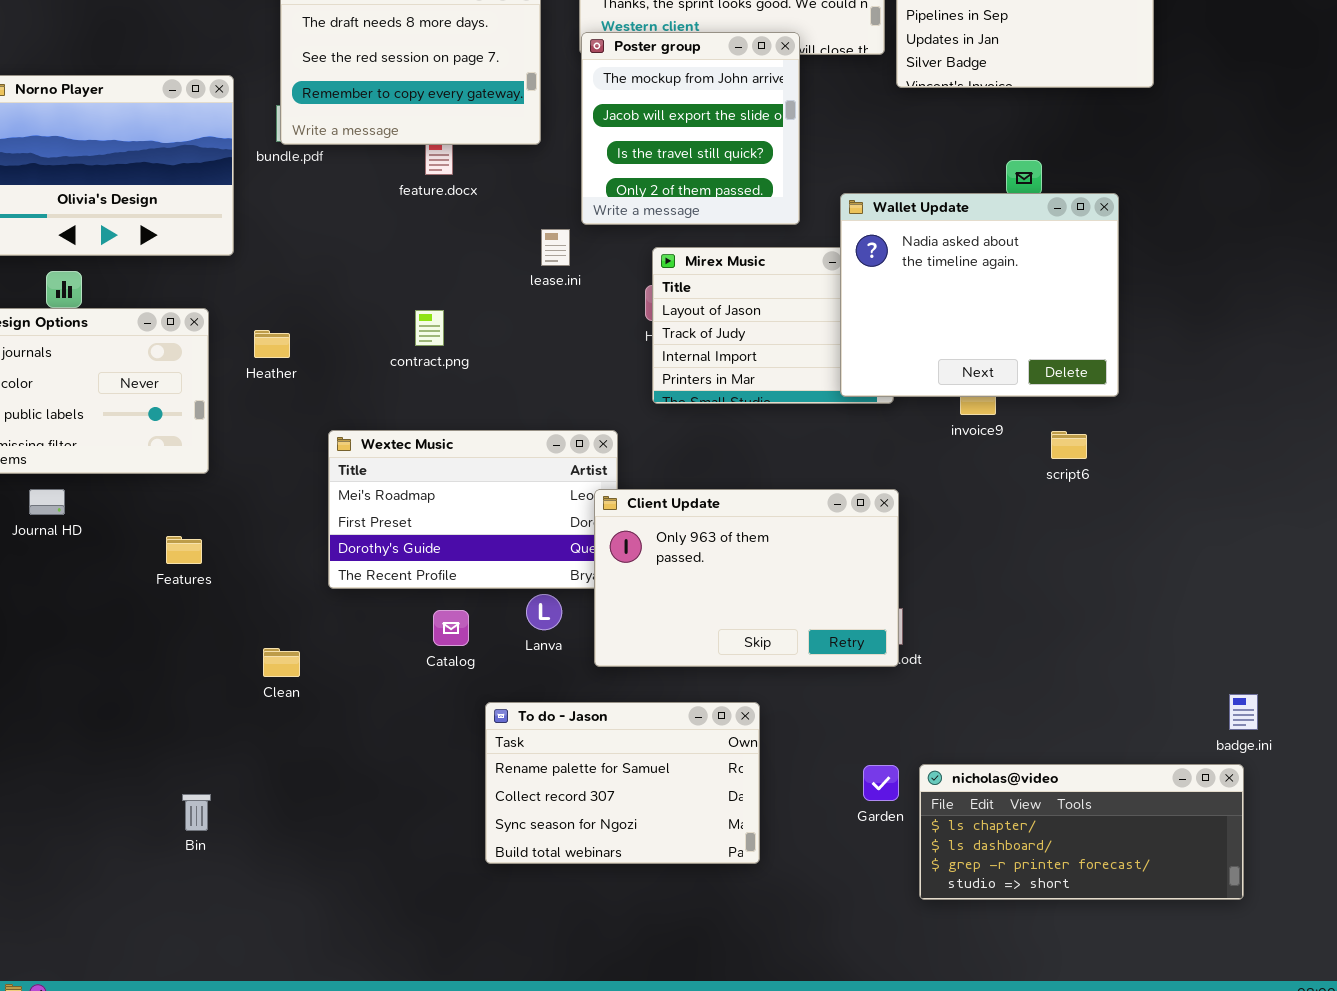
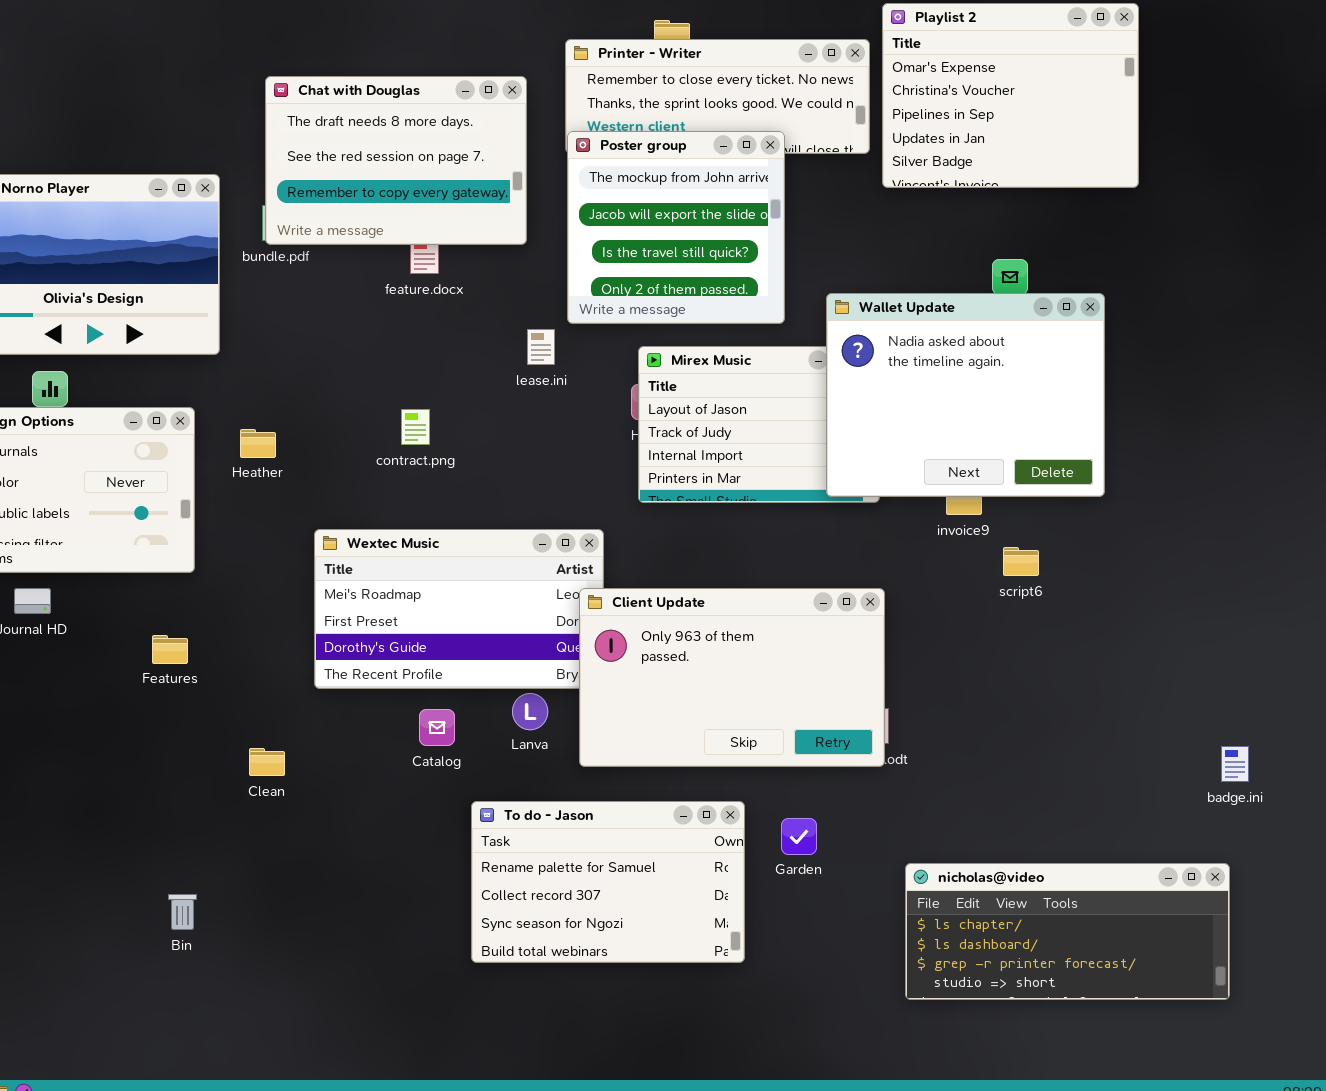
script6: [1051,431,1087,459] -> [1003,547,1039,576], moved
badge.ini: [1229,694,1258,730] -> [1221,746,1249,782], moved
Garden: [863,765,899,801] -> [781,818,817,855], moved

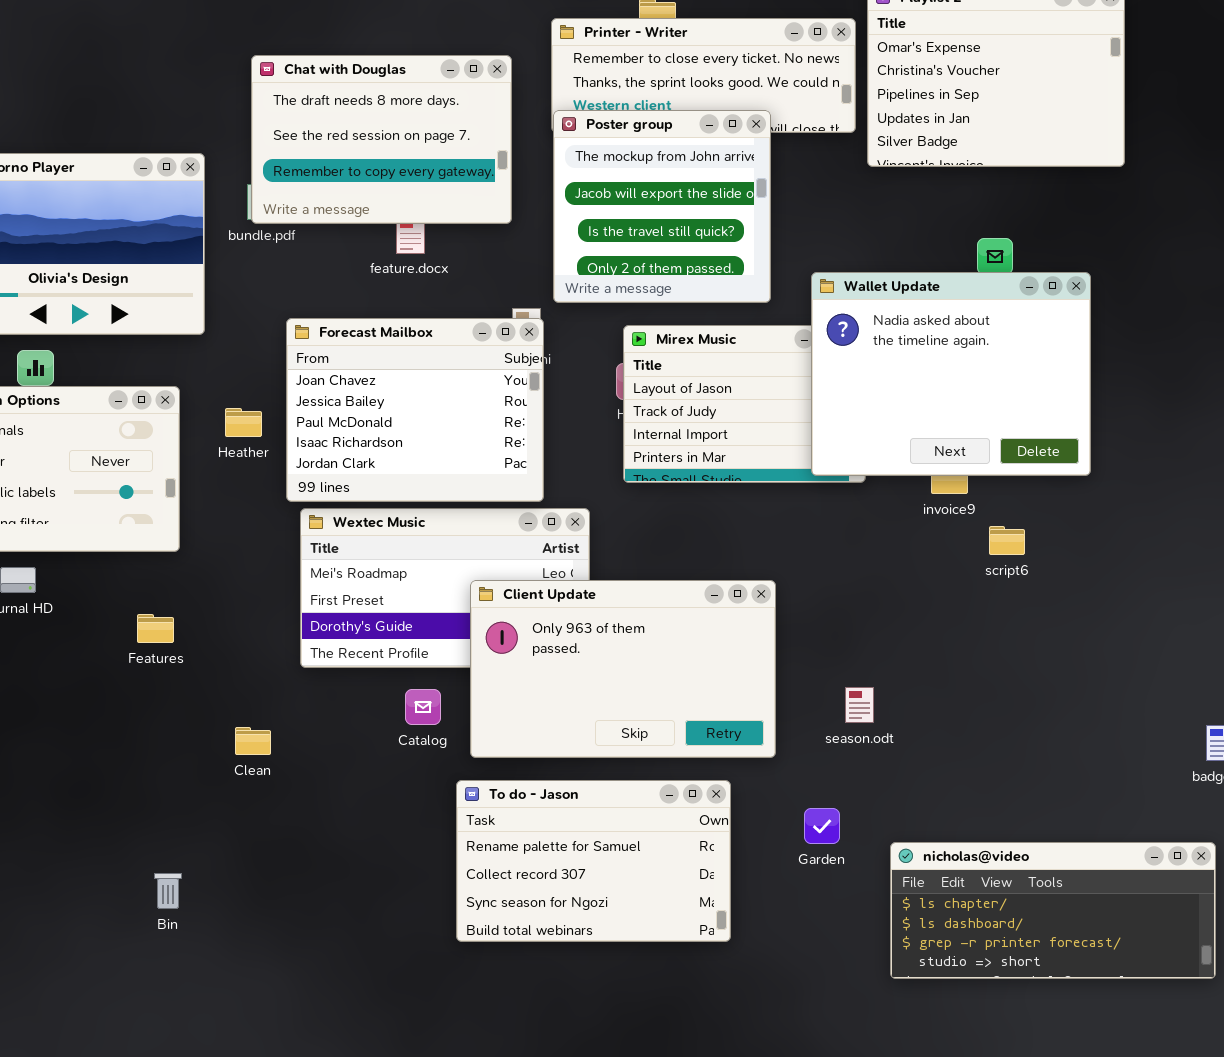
Forecast Mailbox: none -> [286,318,544,502], opened
Client Update: [579,588,885,767] -> [470,580,776,758], moved
Garden: [781,818,817,855] -> [804,808,840,844], moved

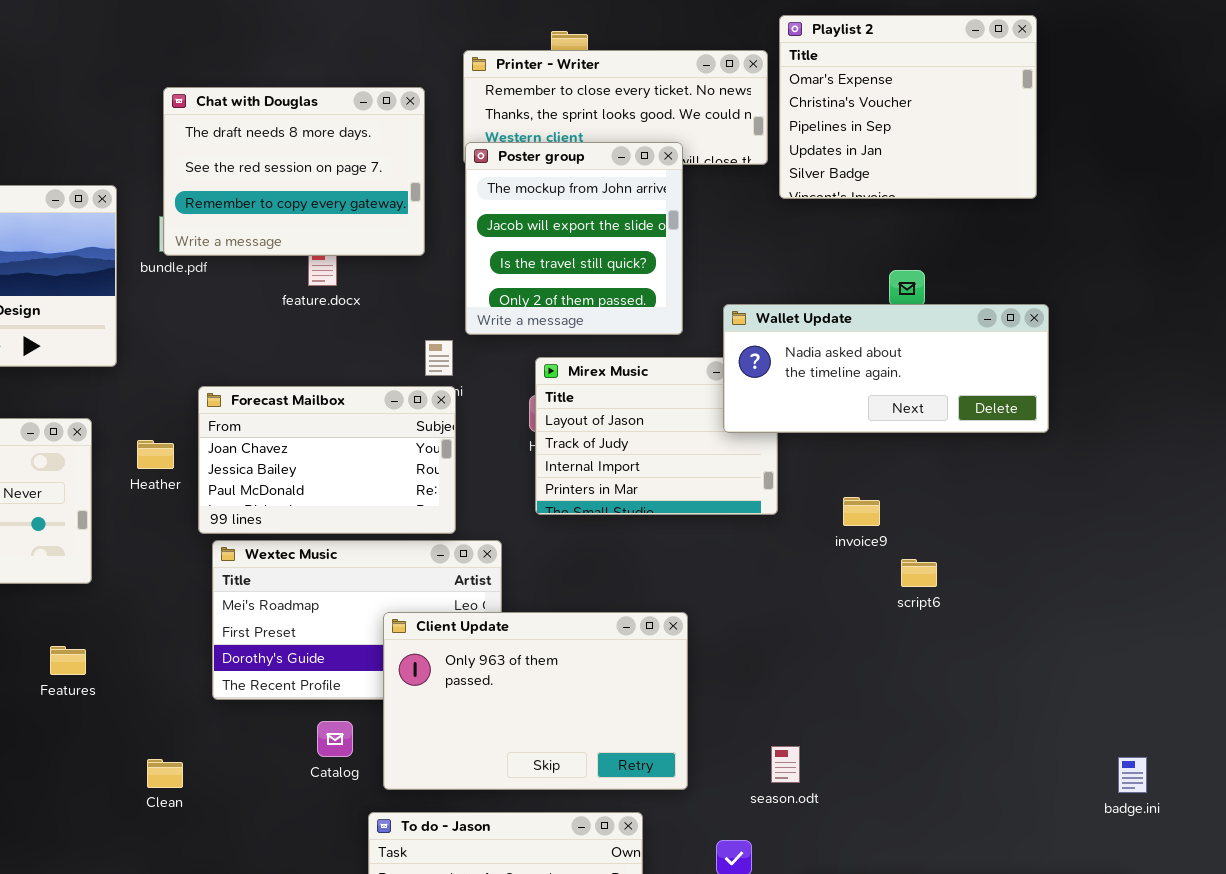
Wallet Update: [811,272,1091,476] -> [723,304,1049,433], resized
Forecast Mailbox: [286,318,544,502] -> [198,386,456,534], resized
season.odt: [845,687,874,723] -> [771,746,800,783], moved

